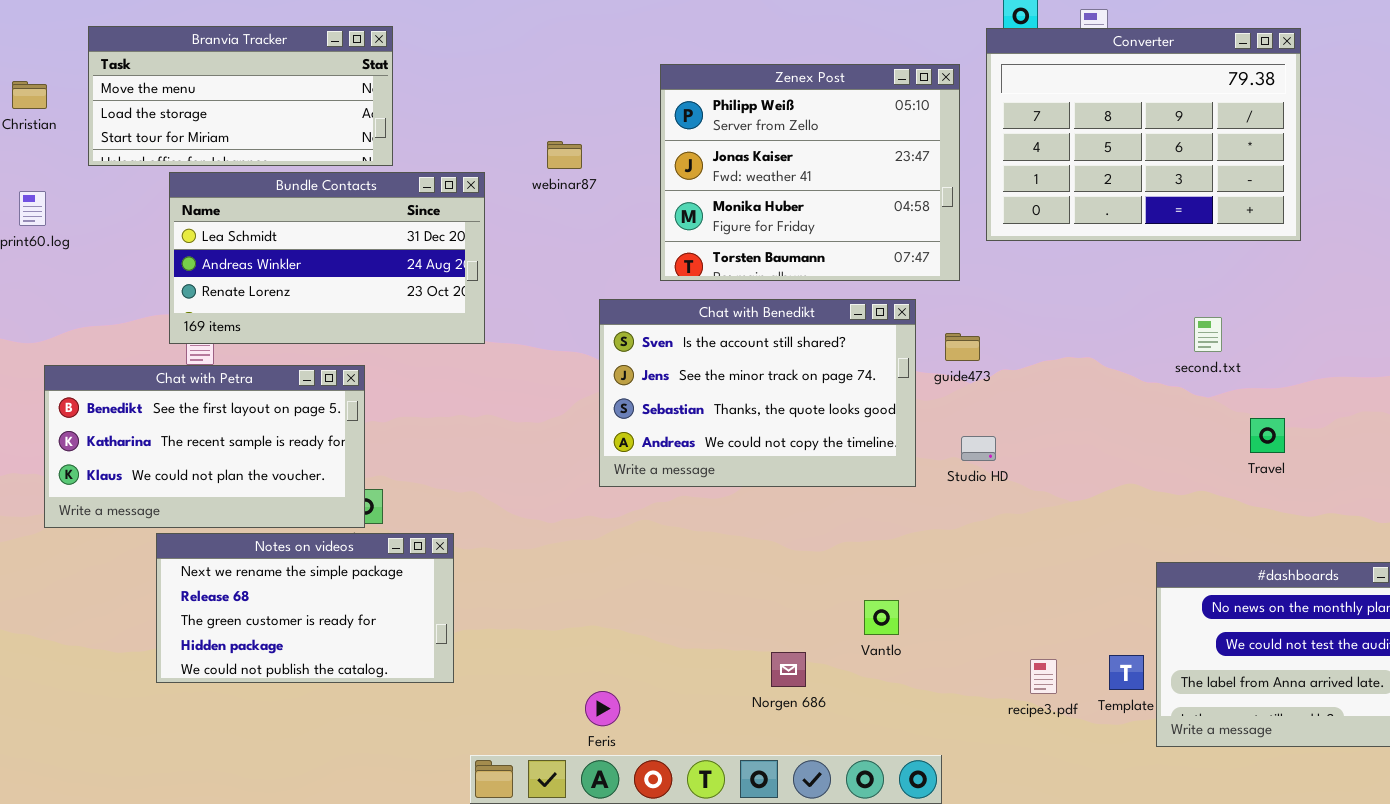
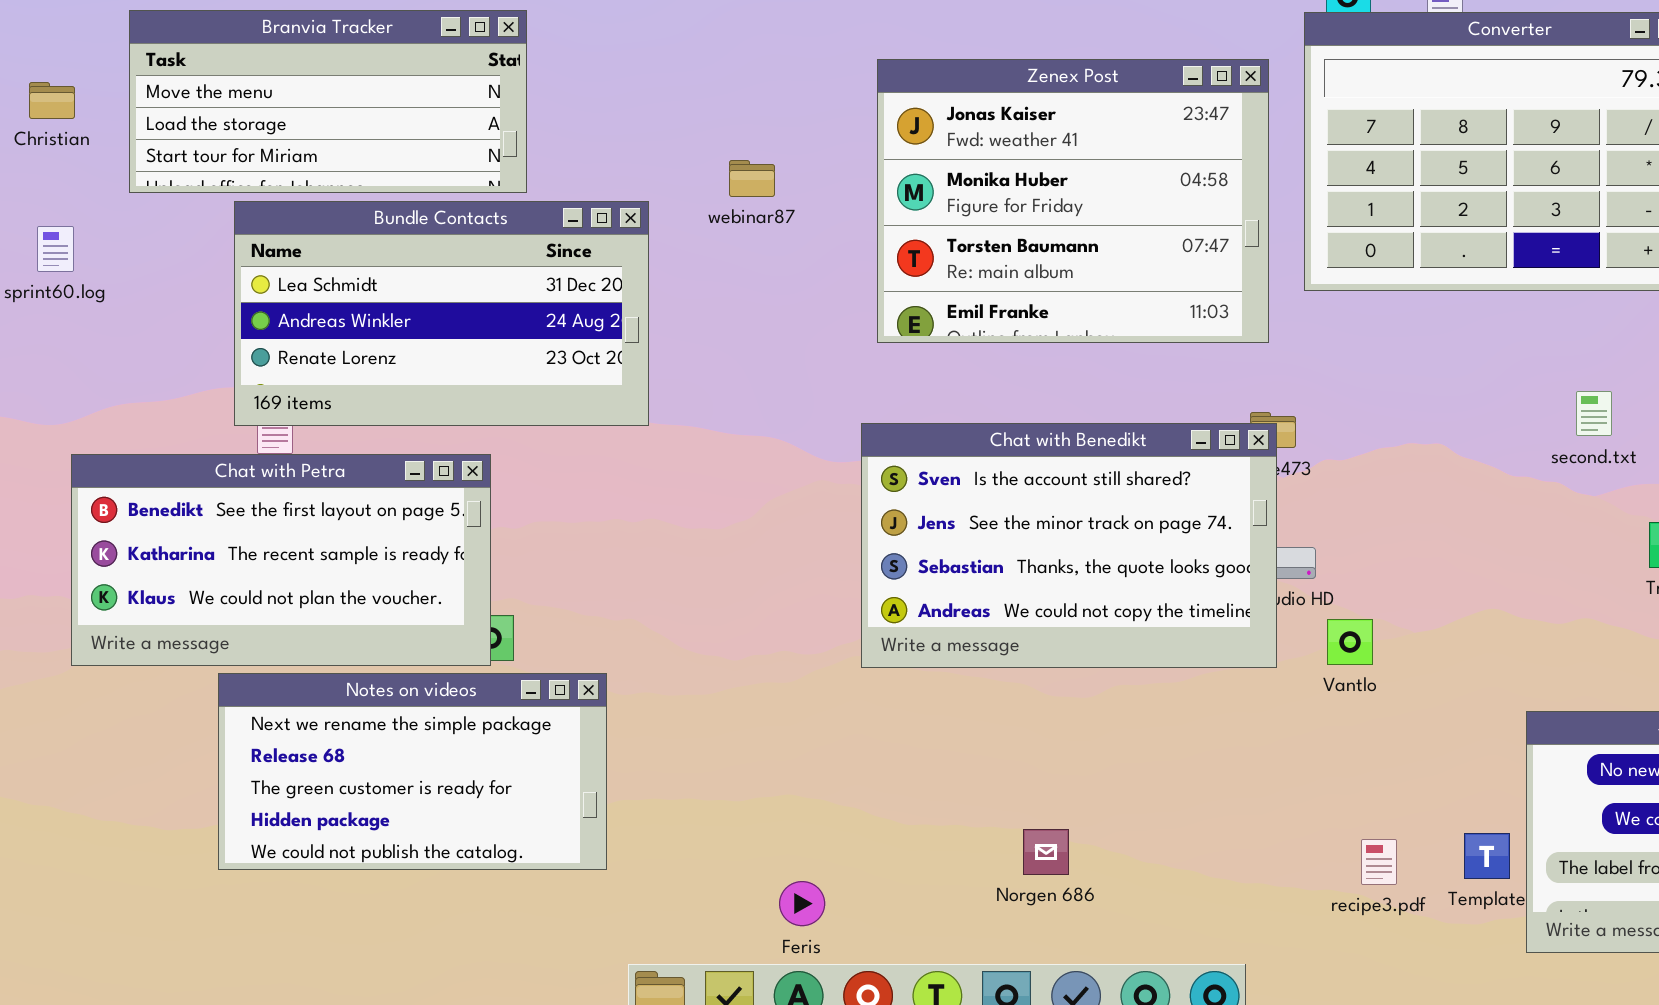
Zenex Post: [660,64,960,281] -> [877,59,1269,343], scrolled down 1 row
Chat with Benedikt: [599,299,916,487] -> [861,423,1277,668], moved
Vantlo: [864,600,899,635] -> [1327,619,1373,665], moved

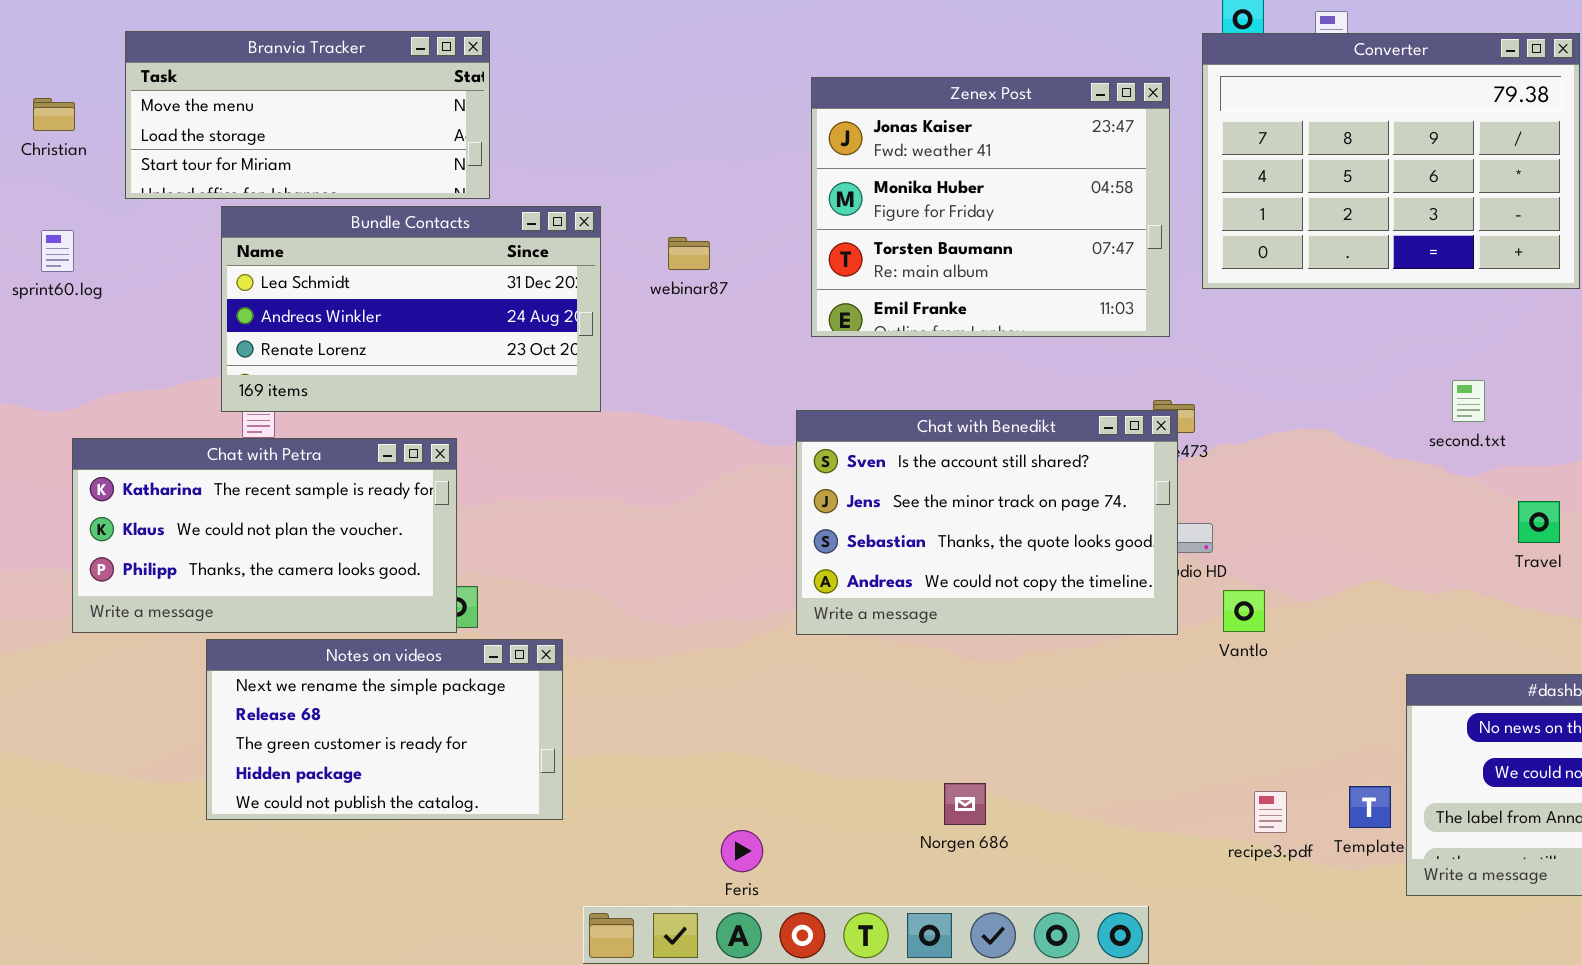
webinar87: [729,160,775,197] -> [668,237,710,270], moved
Chat with Petra: [71,454,491,666] -> [72,438,457,633], scrolled down 1 row

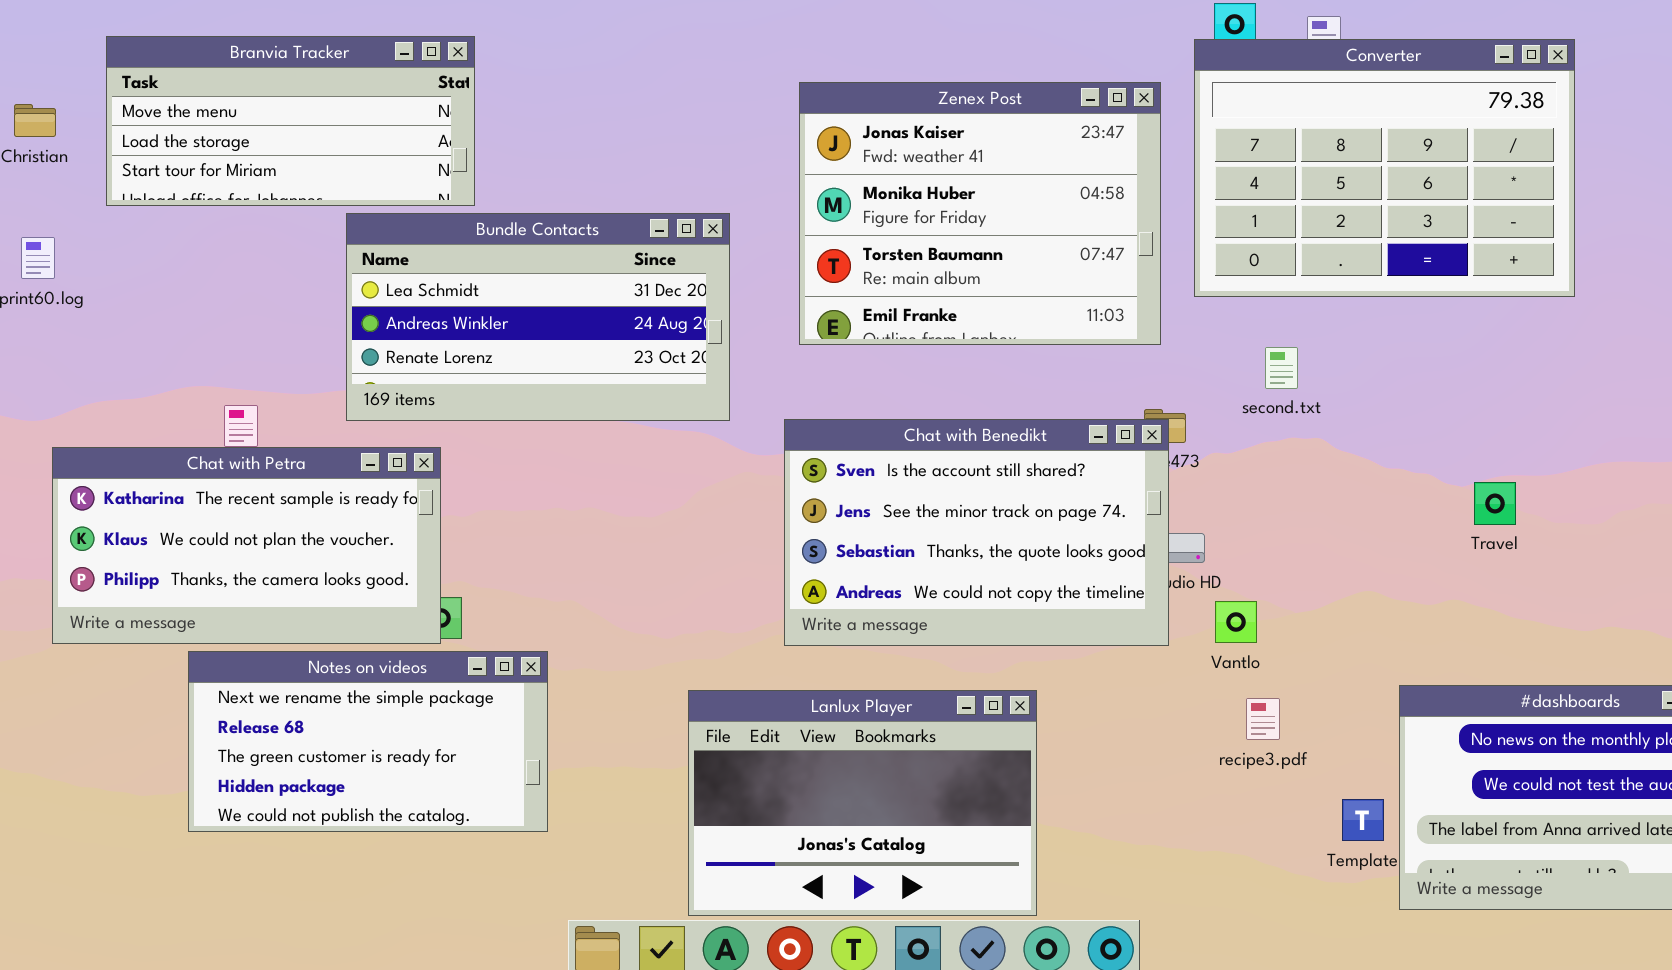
Bundle Contacts: [221,206,601,412] -> [346,213,730,421], moved
second.txt: [1452,380,1485,422] -> [1265,347,1298,389], moved
Travel: [1518,501,1560,543] -> [1474,482,1516,525], moved
Lanlux Player: none -> [688,690,1037,916], opened
recipe3.pdf: [1254,791,1287,833] -> [1246,698,1280,740], moved

